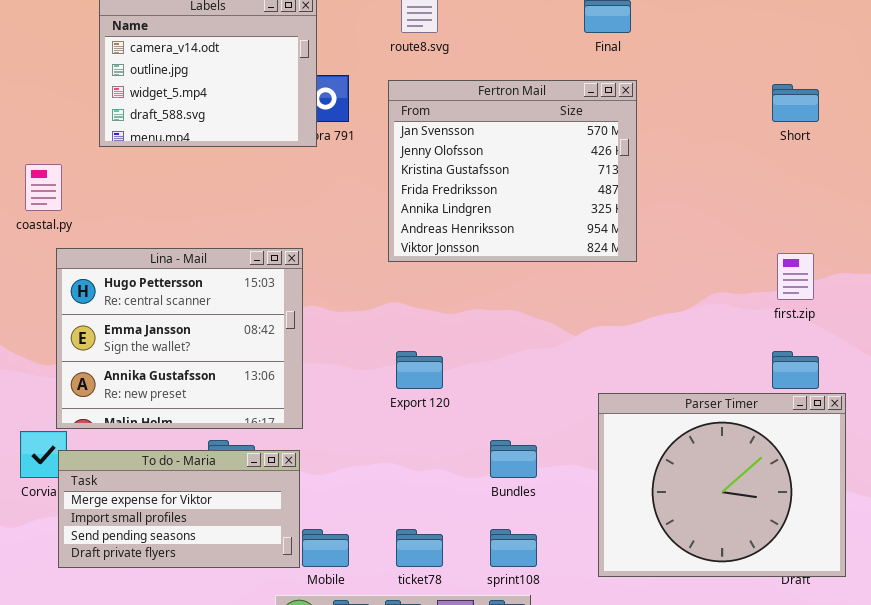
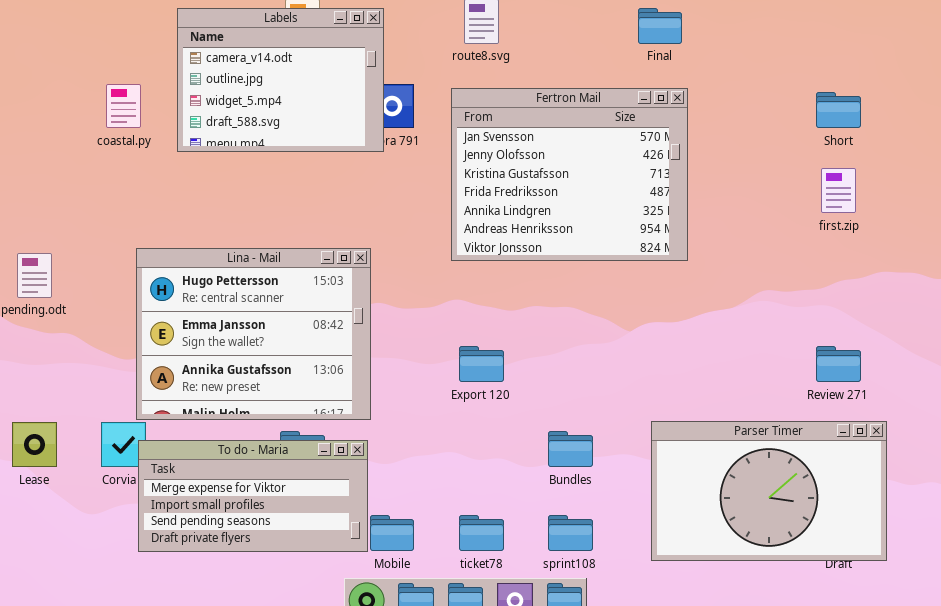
coastal.py: [25,164,62,211] -> [106,84,141,128], moved
first.zip: [777,253,814,300] -> [821,168,856,213], moved
Parser Timer: [598,393,846,577] -> [651,421,887,561], resized

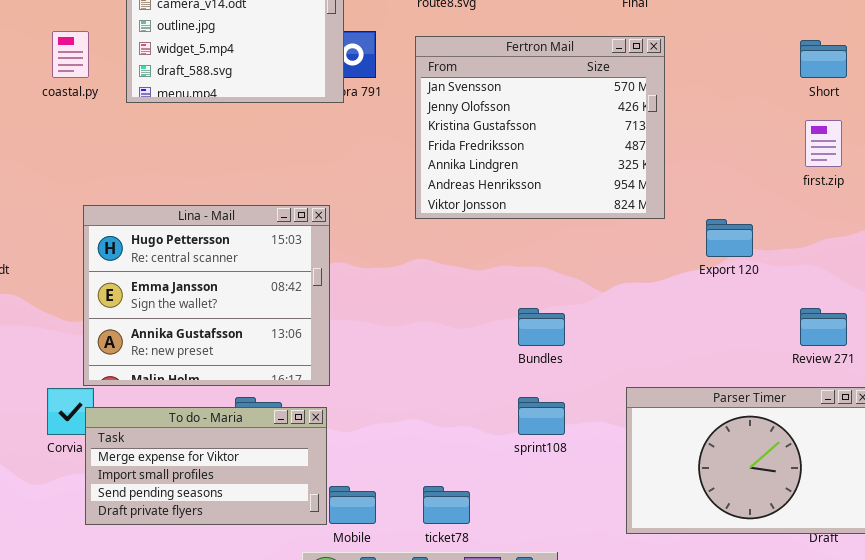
Export 120: [459,346,504,382] -> [706,219,753,257], moved
Bundles: [548,431,593,467] -> [518,308,565,346], moved
sprint108: [548,515,593,551] -> [518,397,565,435], moved

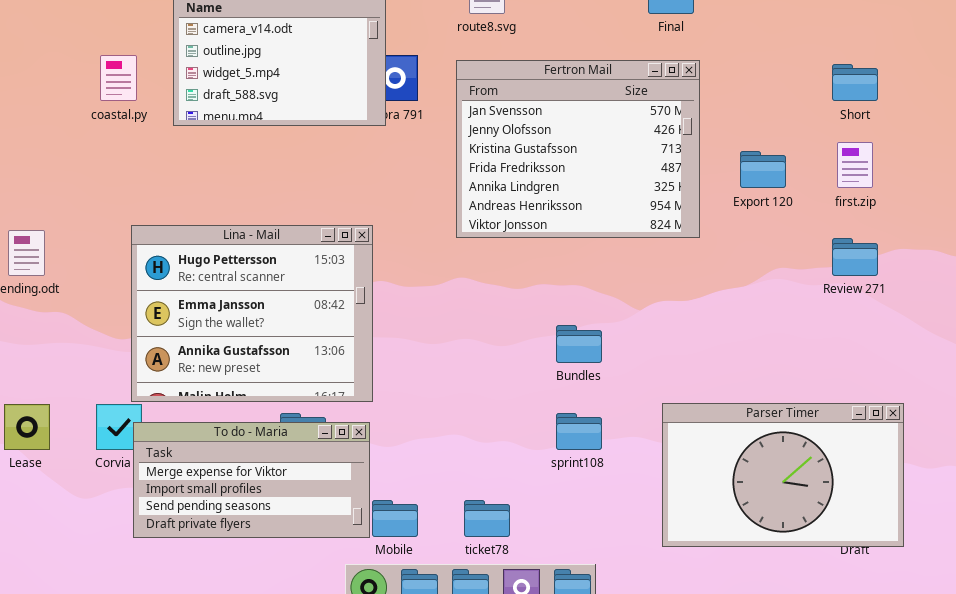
Export 120: [706,219,753,257] -> [740,151,786,188], moved
Review 271: [800,308,847,346] -> [832,238,878,276], moved

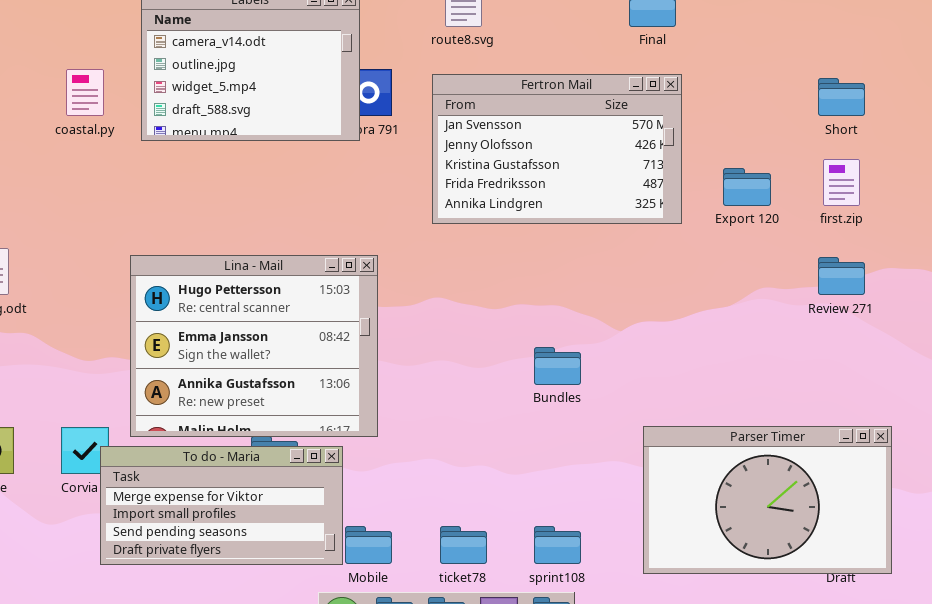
Fertron Mail: [456,60,700,238] -> [432,74,682,224], resized
Lina - Mail: [131,225,373,402] -> [130,255,378,437], moved
sprint108: [556,413,602,450] -> [534,526,581,564], moved

